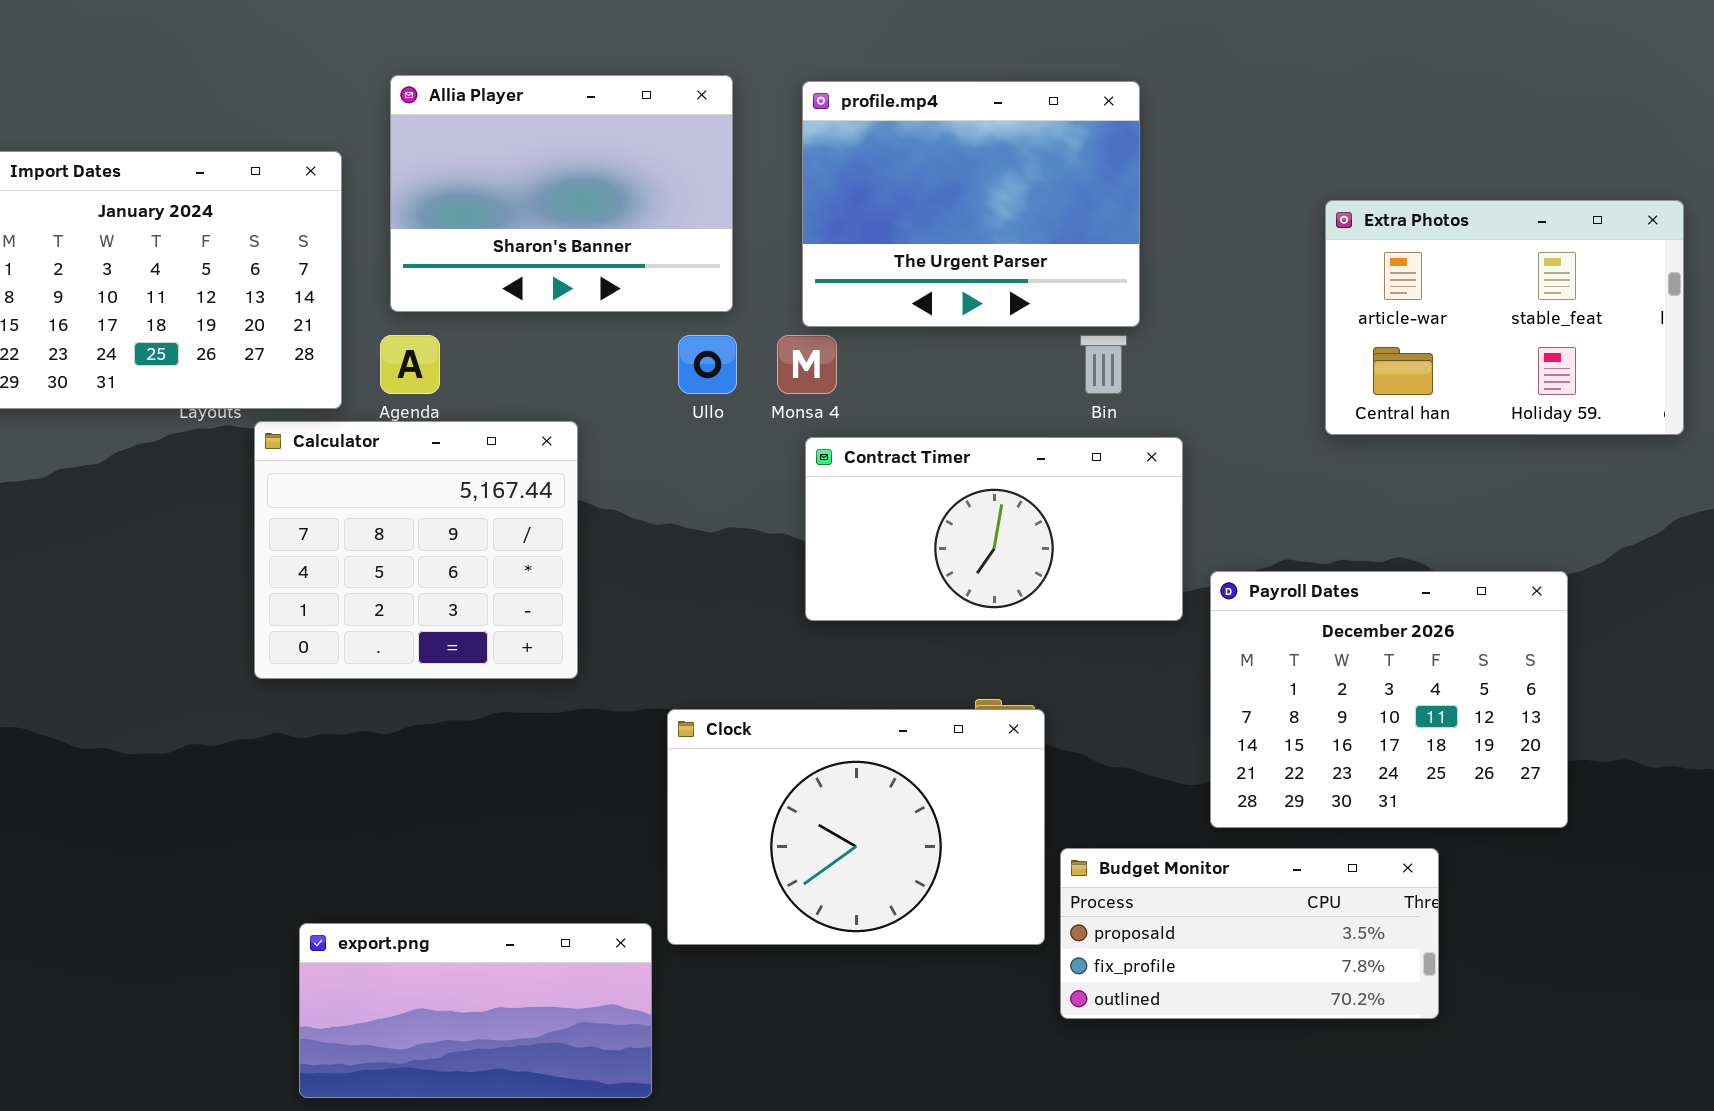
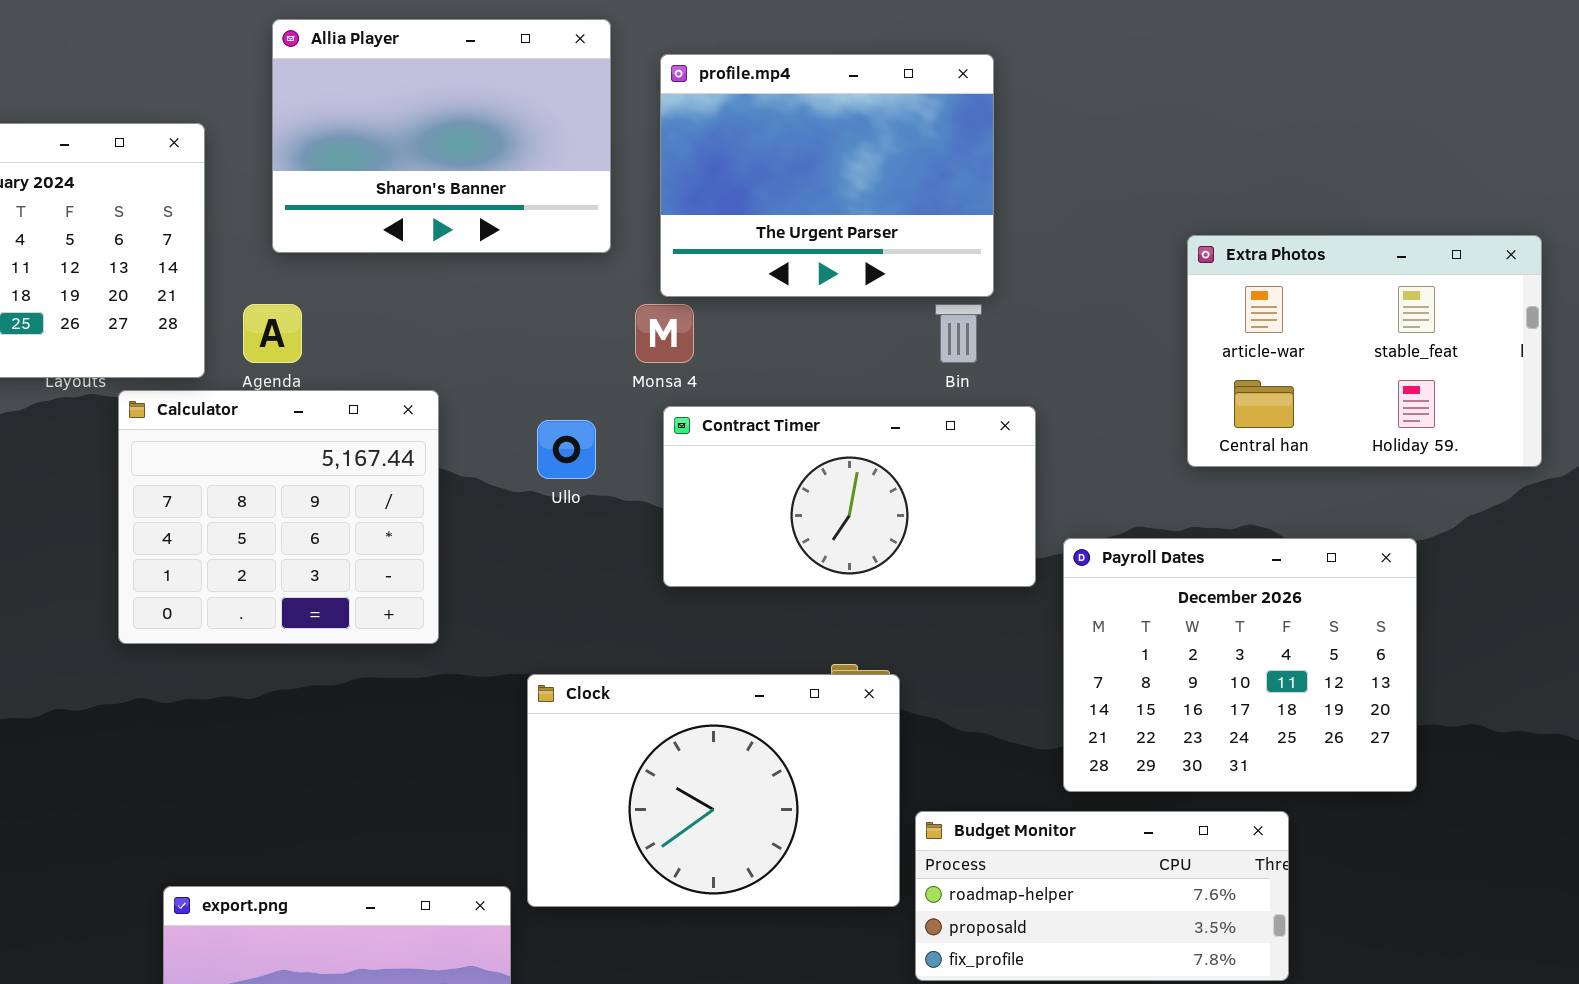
Allia Player: [390,75,733,312] -> [272,19,611,253], moved
Extra Photos: [1325,200,1684,435] -> [1187,235,1542,467], moved
Ullo: [678,335,737,394] -> [537,420,596,479], moved
Budget Monitor: [1060,848,1439,1019] -> [915,811,1289,981], scrolled up 1 row

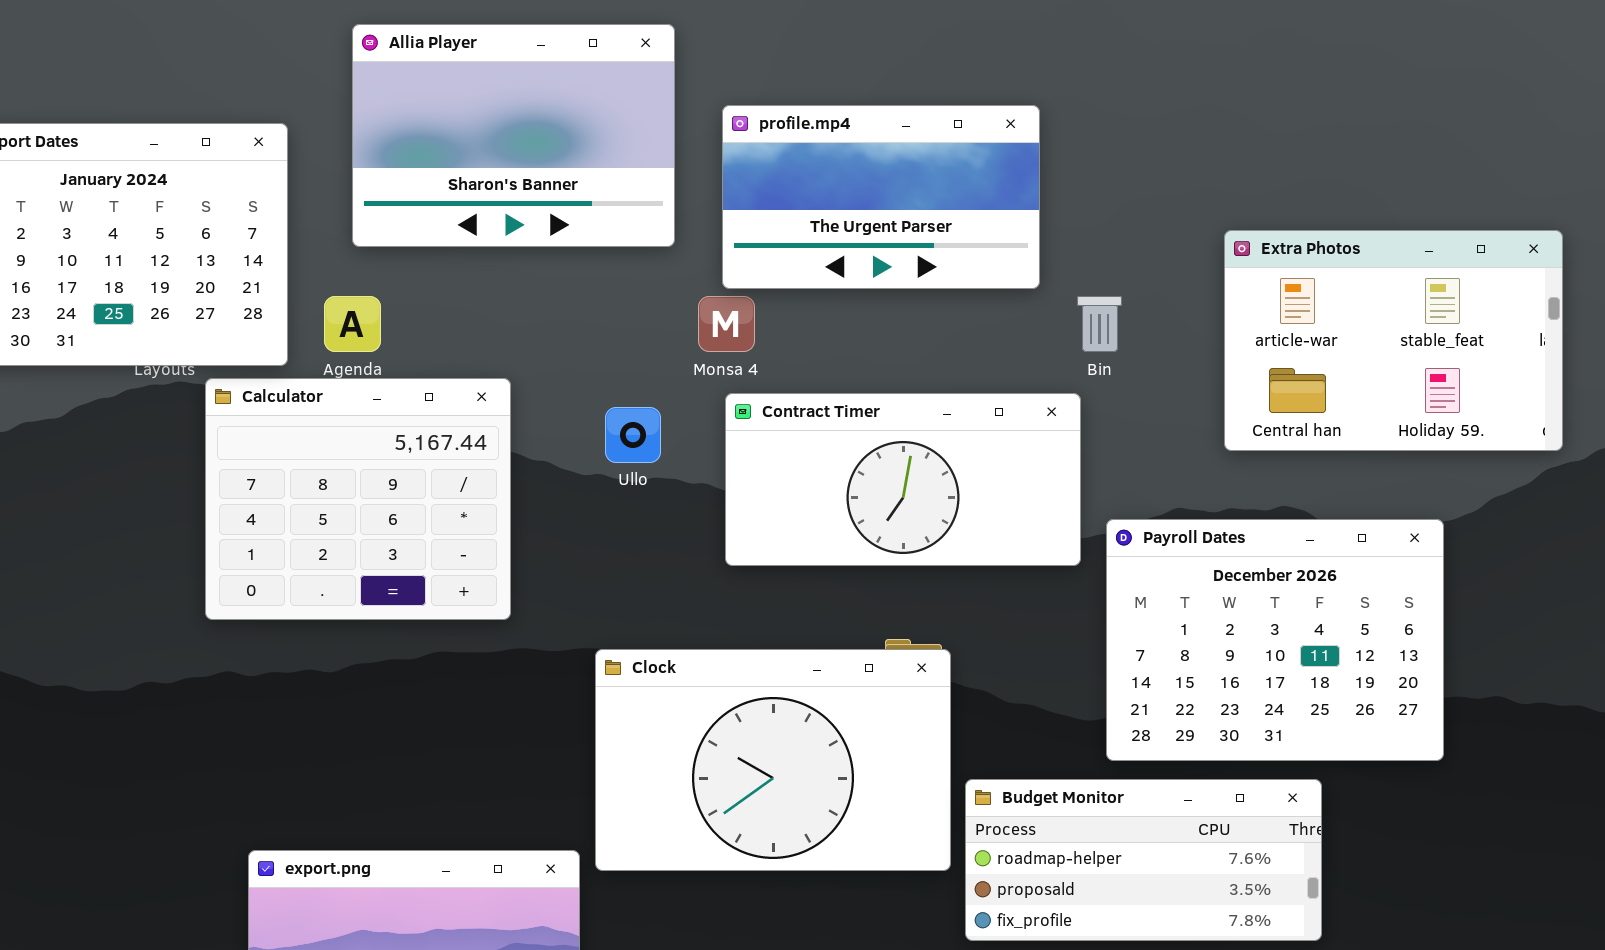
profile.mp4: [660,54,994,297] -> [722,105,1040,289], resized
Bin: [935,304,982,363] -> [1077,296,1122,352], moved

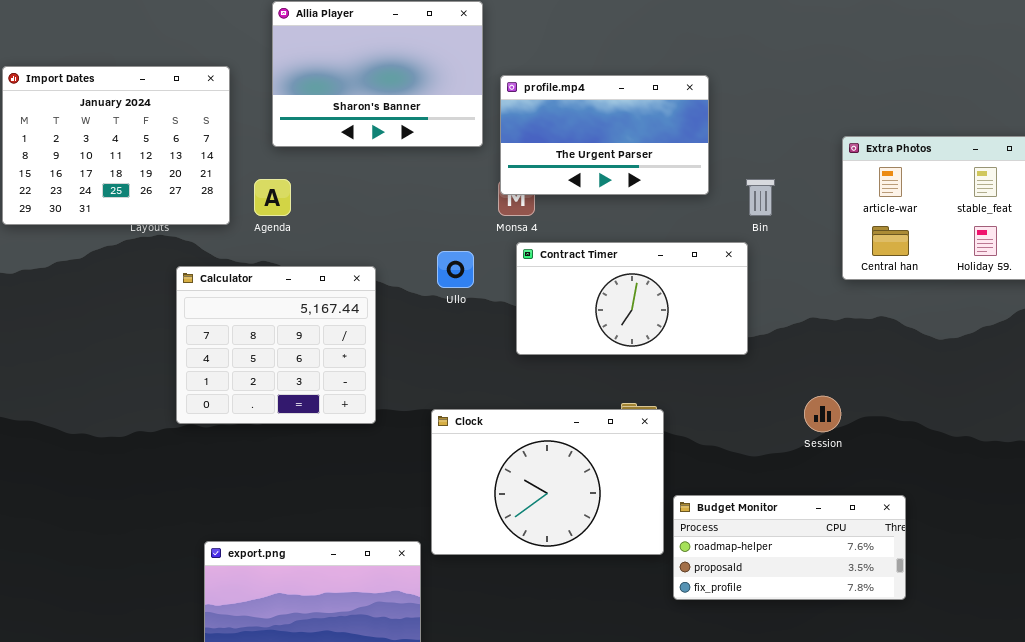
profile.mp4: [722,105,1040,289] -> [500,75,709,195], moved
Calculator: [205,378,511,620] -> [176,266,376,424], moved
Payroll Dates: [1106,519,1444,761] -> none, closed

